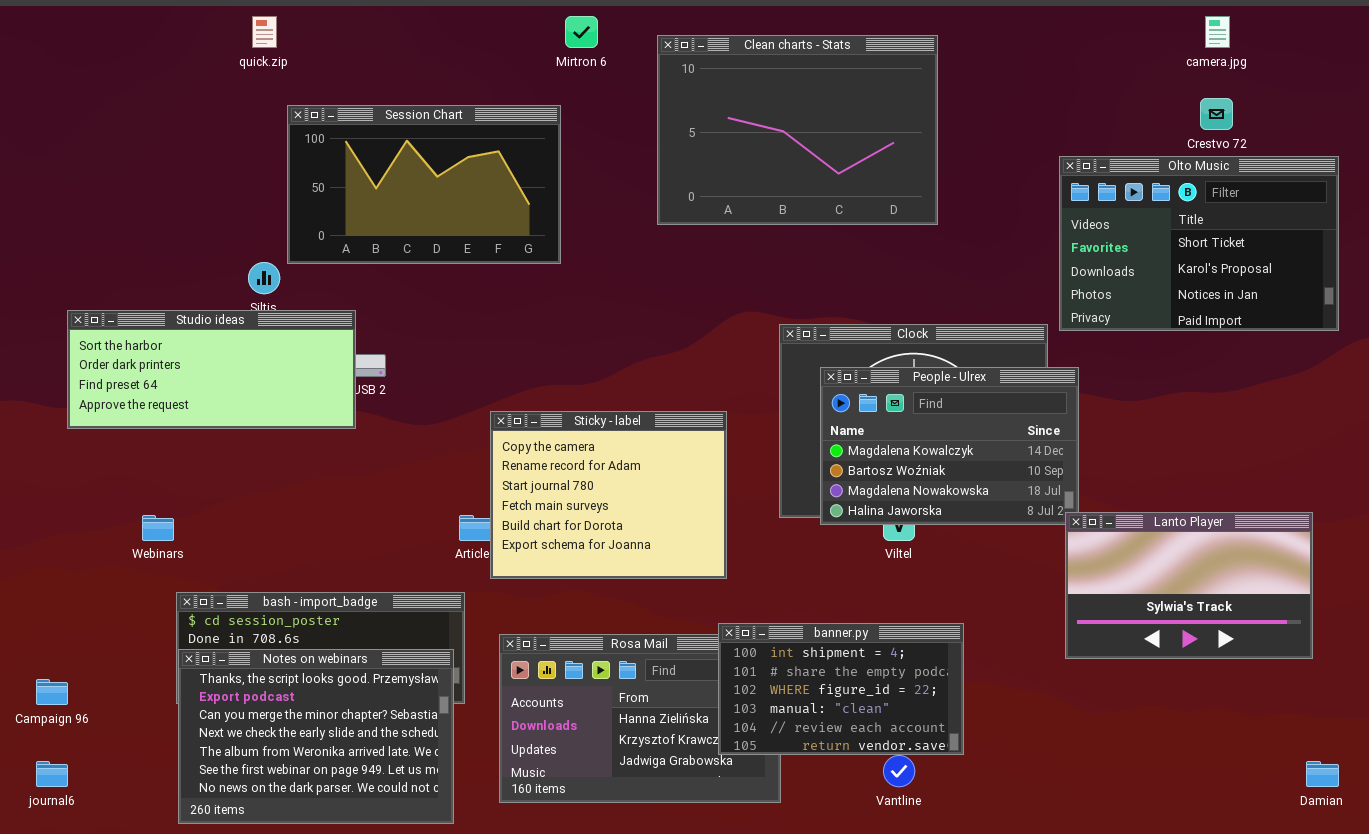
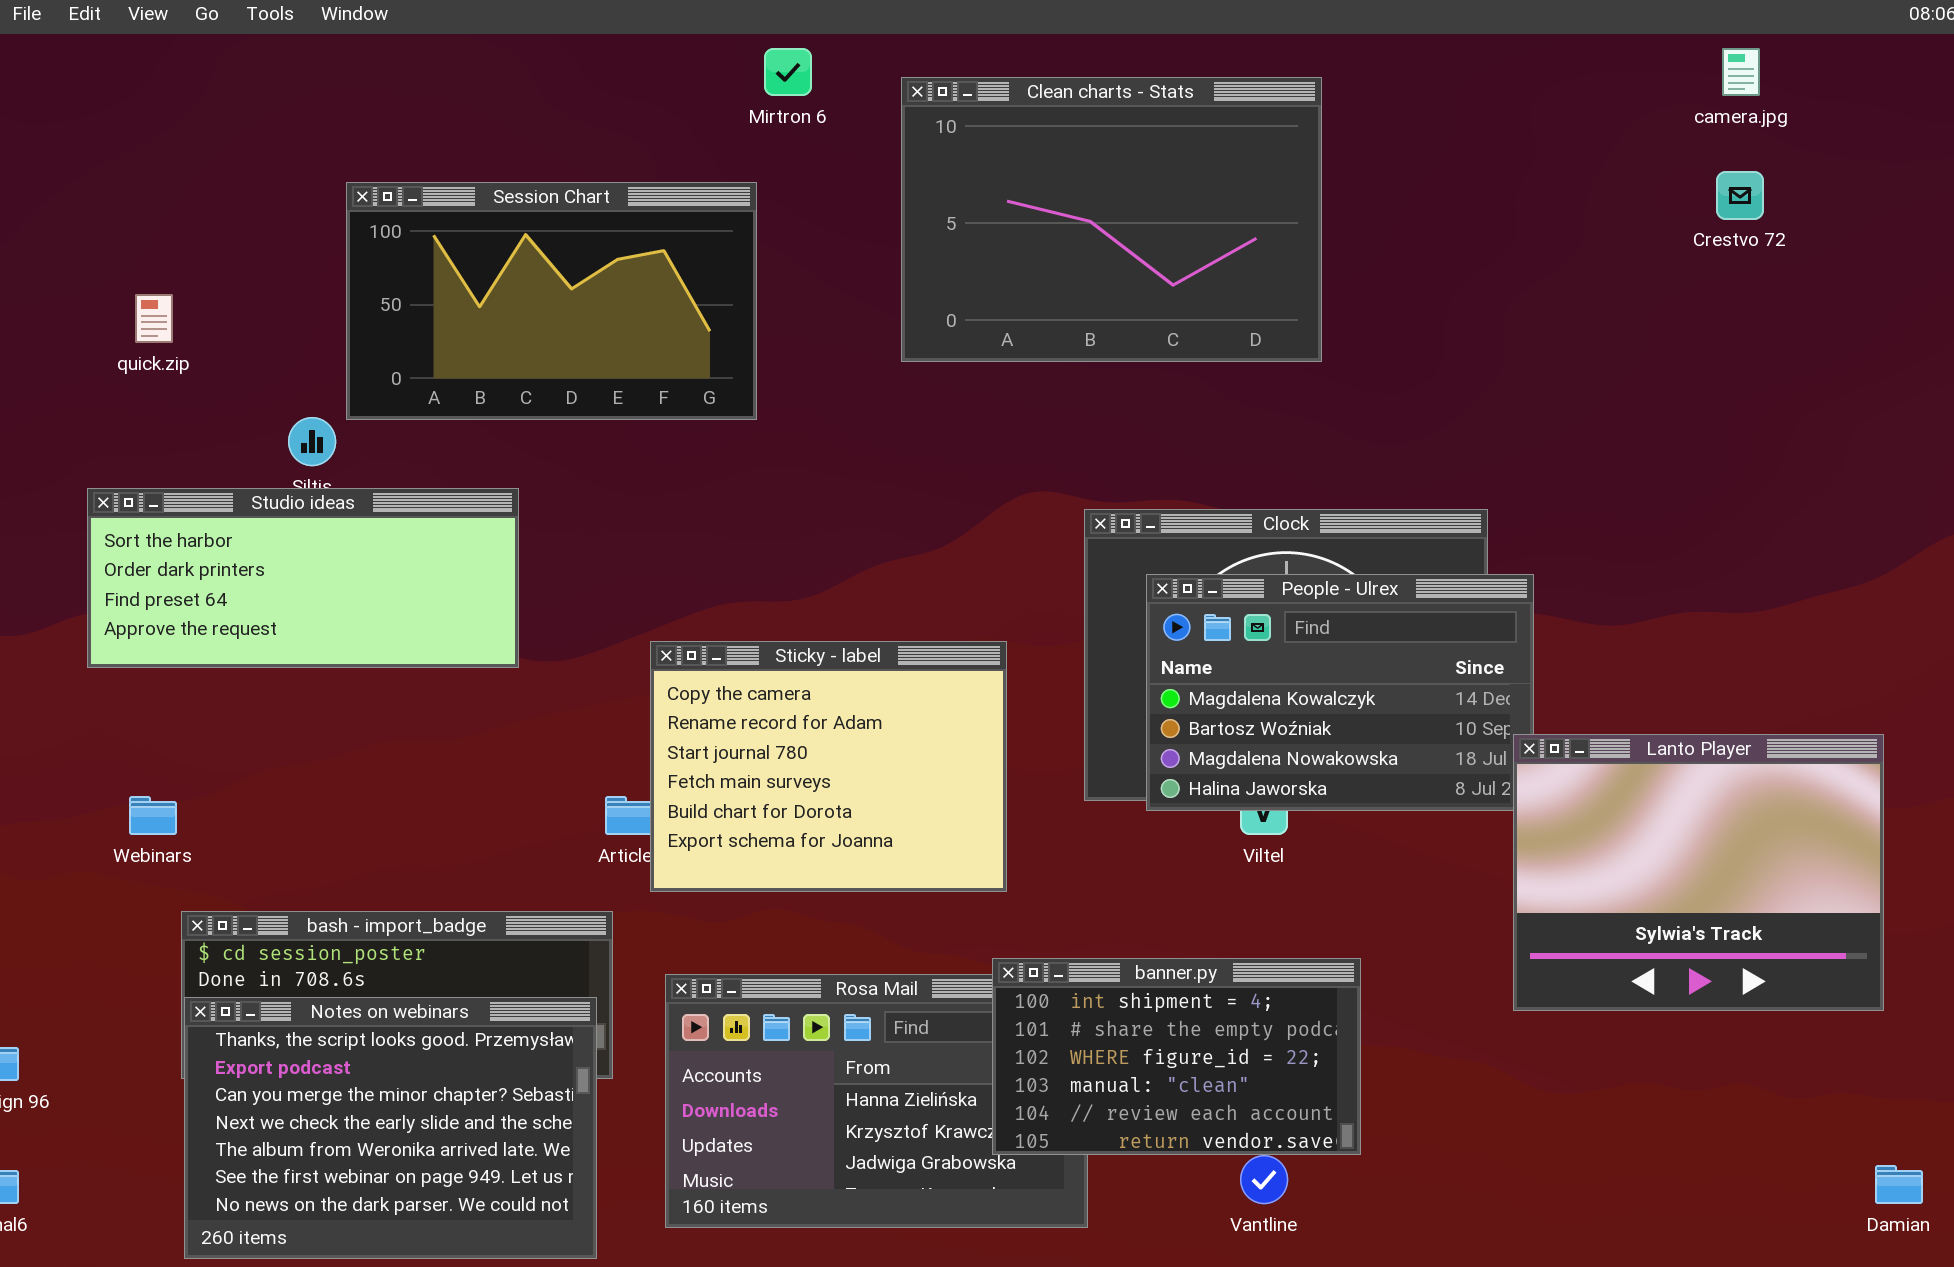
quick.zip: [252,16,277,48] -> [135,294,173,343], moved
Olto Music: [1059,156,1339,331] -> none, closed
Studio ideas: [67,310,356,429] -> [87,488,519,668], moved
Lanto Player: [1065,512,1313,659] -> [1513,734,1884,1011], resized

